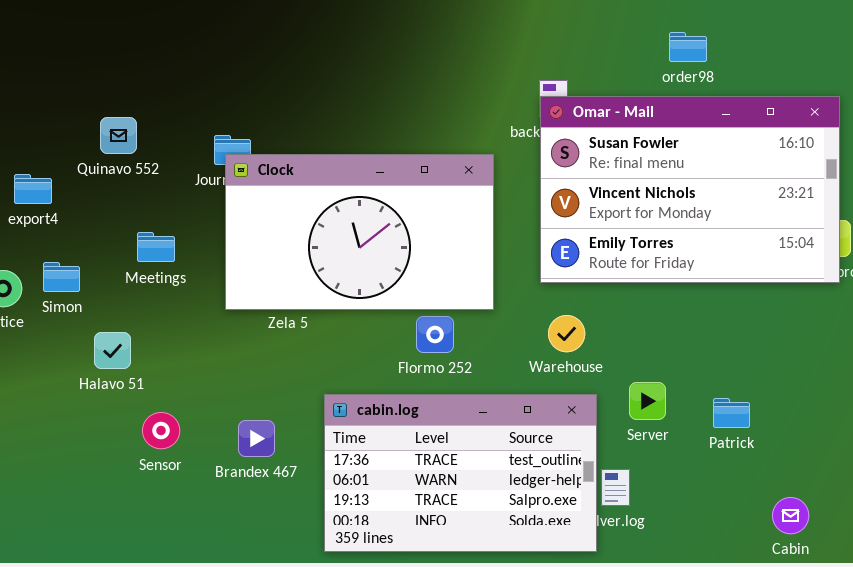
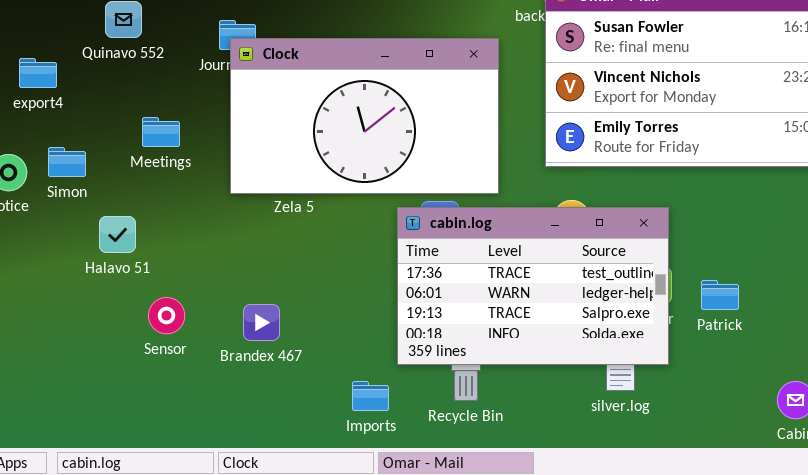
cabin.log: [324,394,597,552] -> [397,207,669,365], moved
Patrick: [713,398,750,428] -> [701,280,739,310], moved

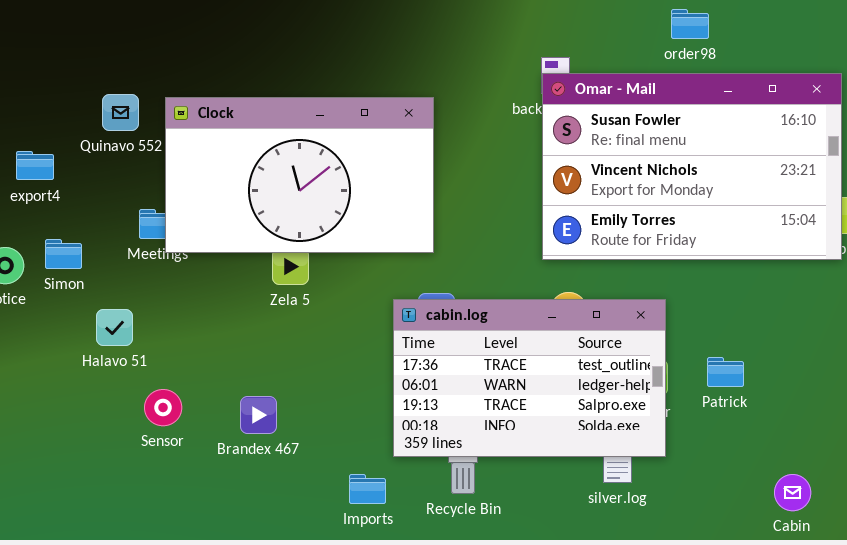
Clock: [230,38,499,194] -> [165,97,434,253], moved
Patrick: [701,280,739,310] -> [707,357,744,387], moved

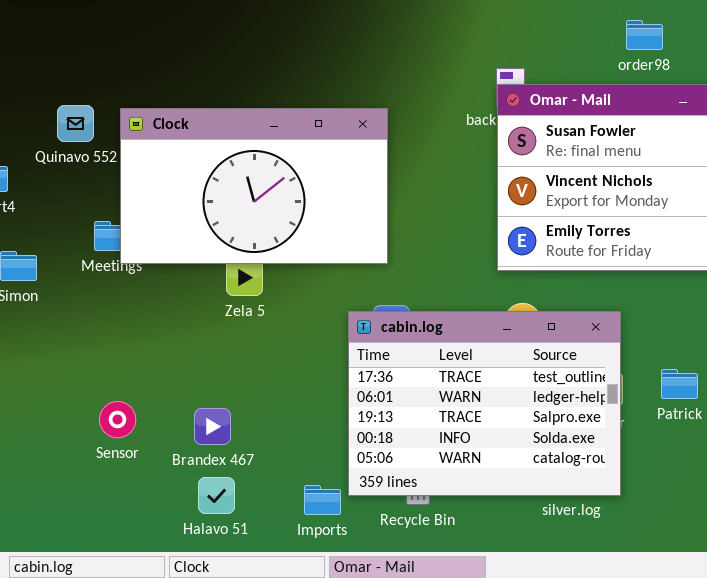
cabin.log: [393,299,666,457] -> [348,311,621,496], resized
Halavo 51: [96,309,133,346] -> [198,477,235,514], moved

